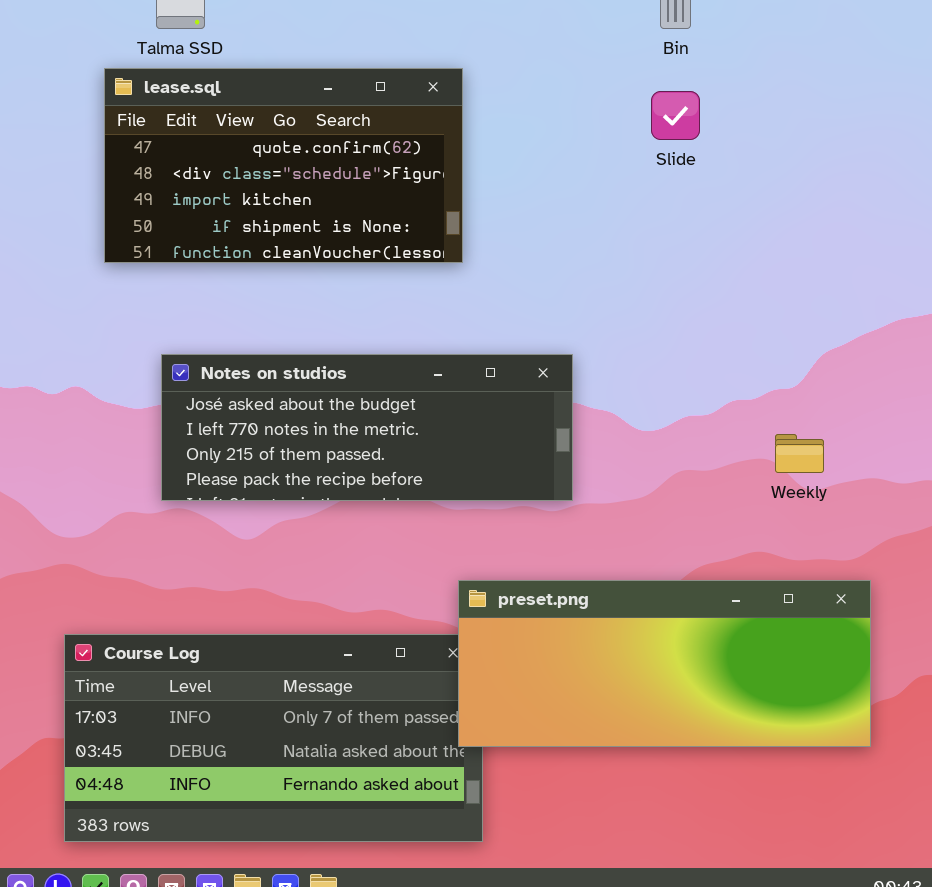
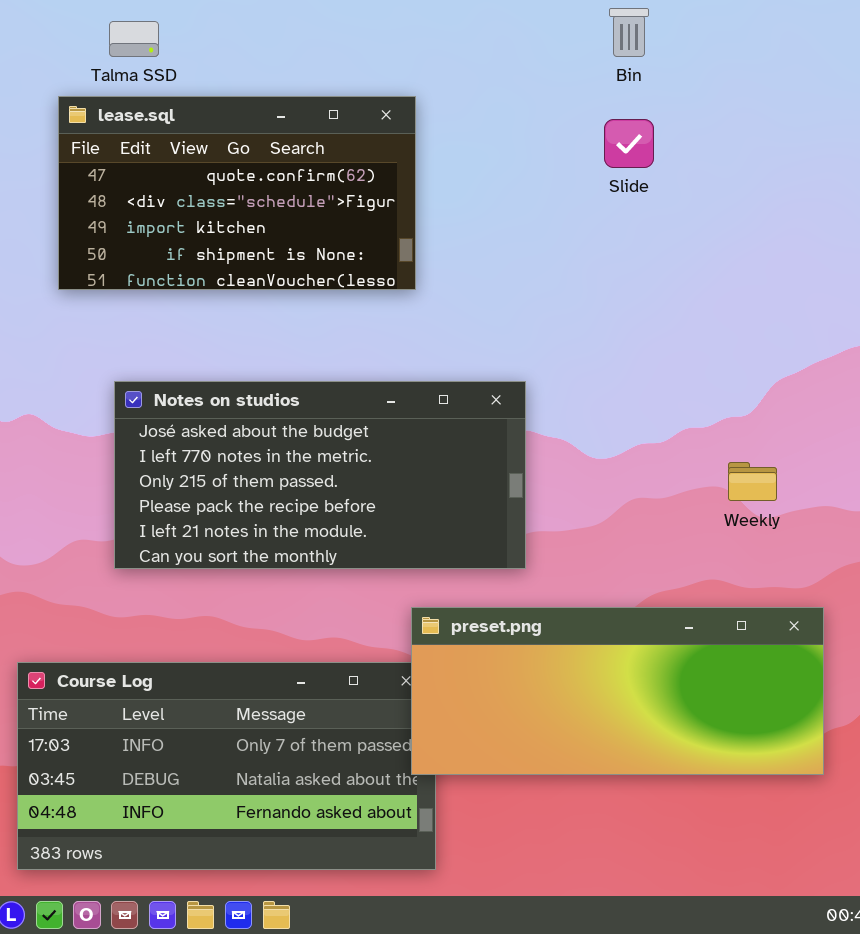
Notes on studios: [161,354,573,501] -> [114,381,526,569], resized

